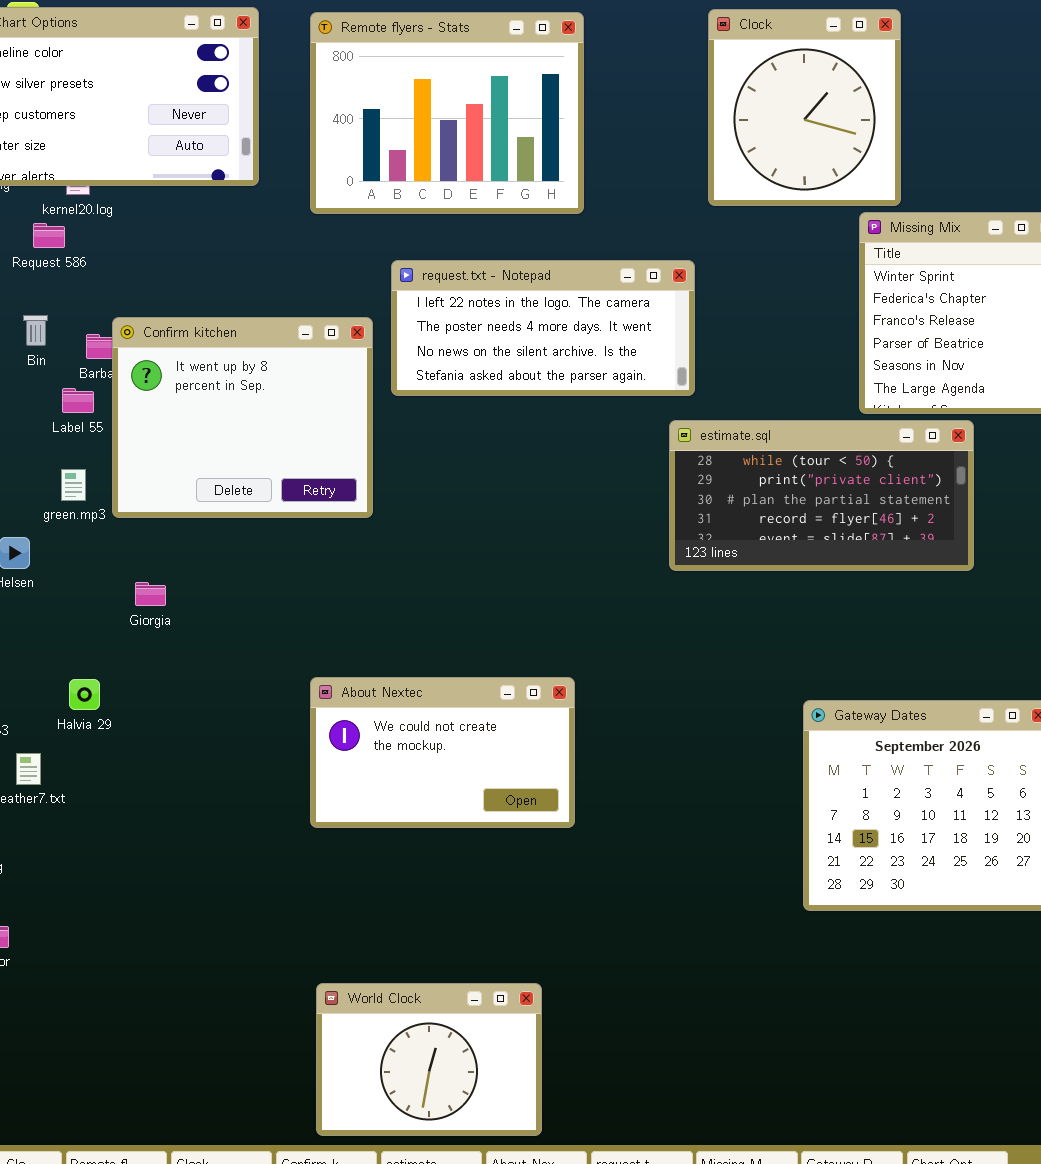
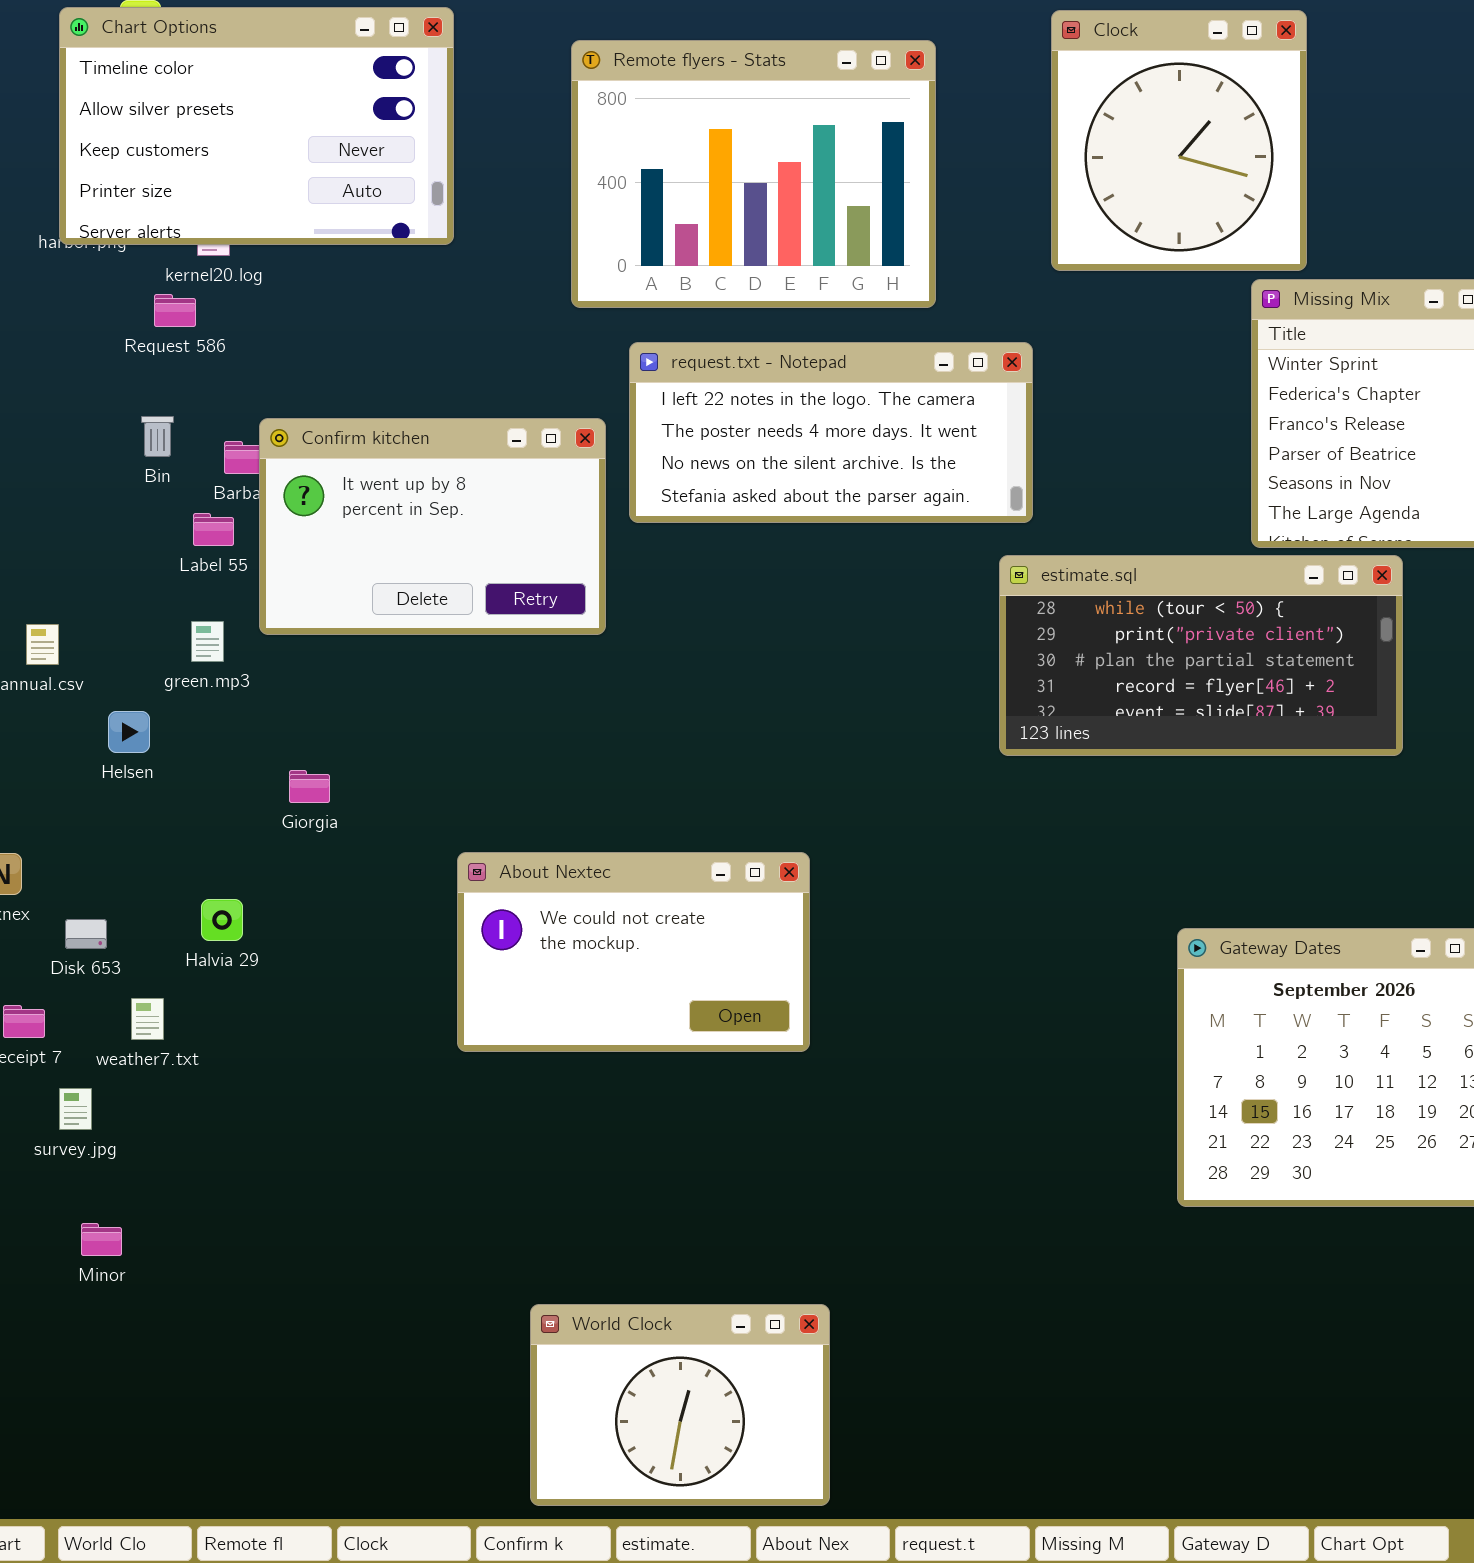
Remote flyers - Stats: [310,12,584,214] -> [571,40,936,308], moved
Confirm kitchen: [112,317,373,518] -> [259,418,606,635], resized
About Nextec: [310,677,575,828] -> [457,852,810,1052], moved

